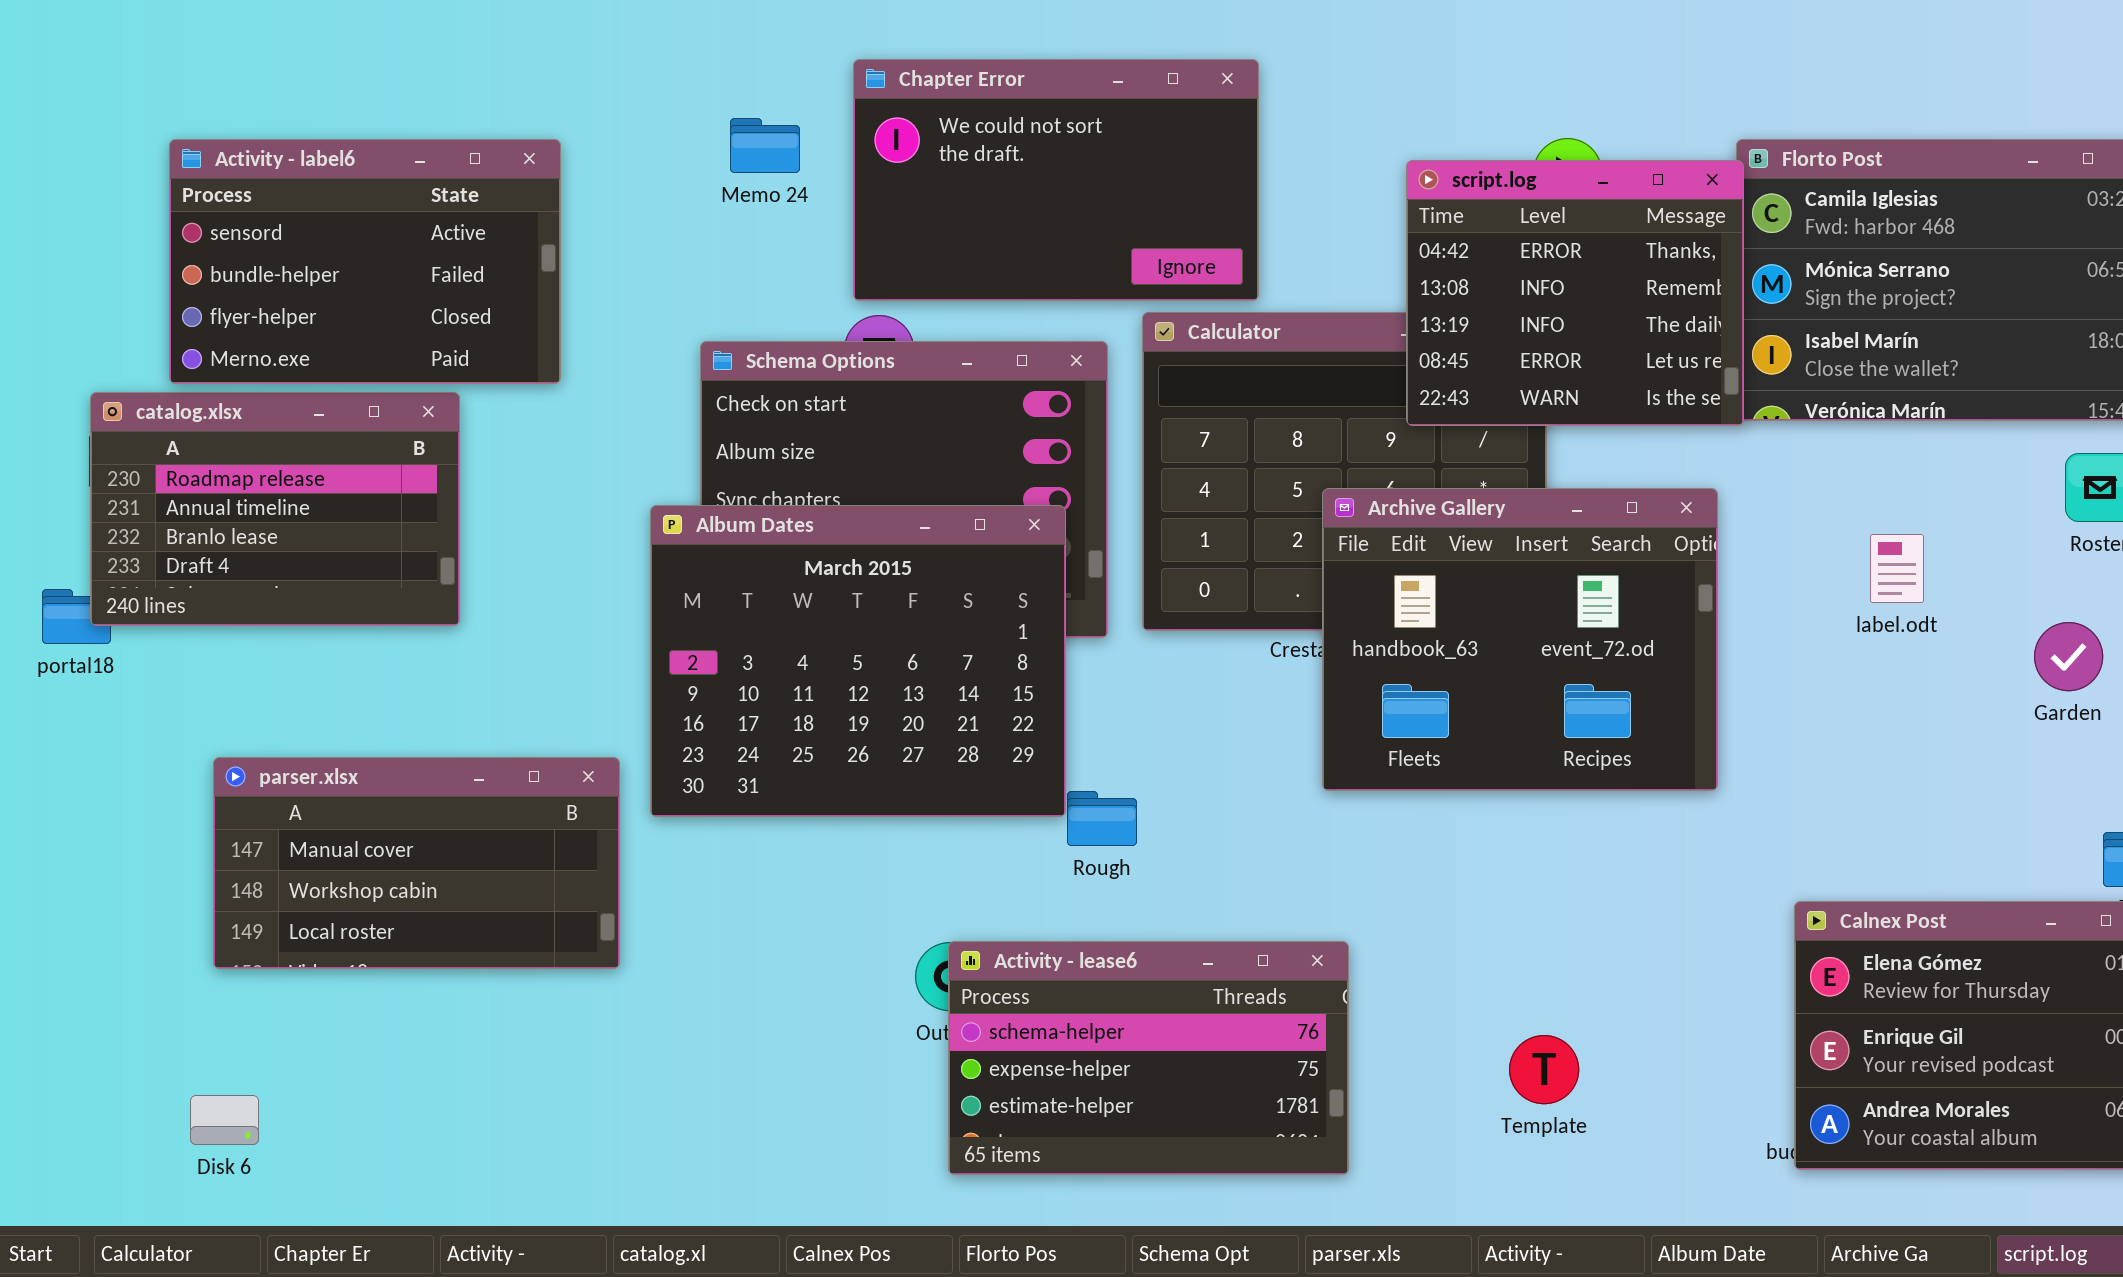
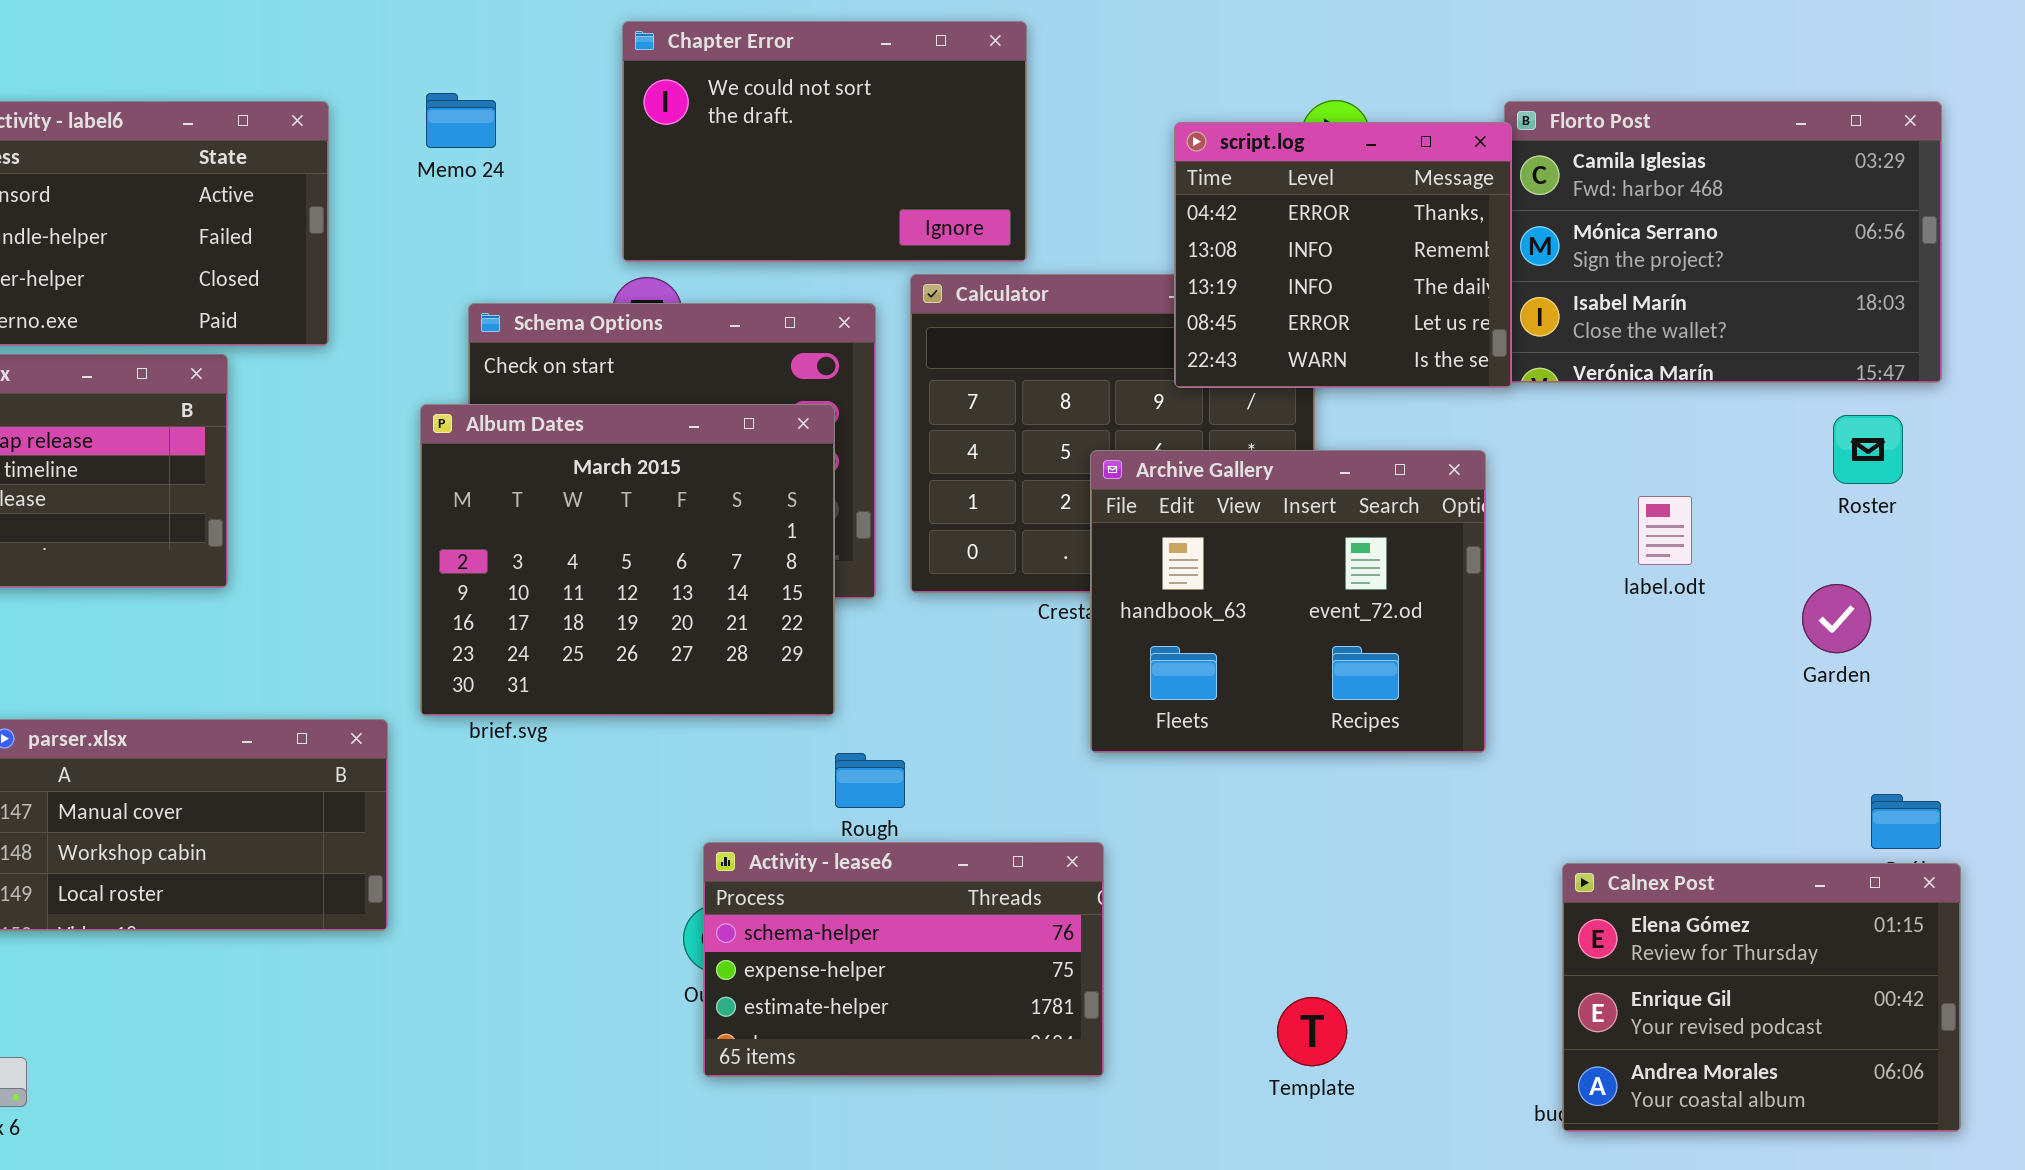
Memo 24: [730,118,800,173] -> [426,93,496,148], moved
Album Dates: [650,505,1066,817] -> [420,404,835,716], moved
Activity - lease6: [948,941,1349,1175] -> [703,842,1104,1077], moved

